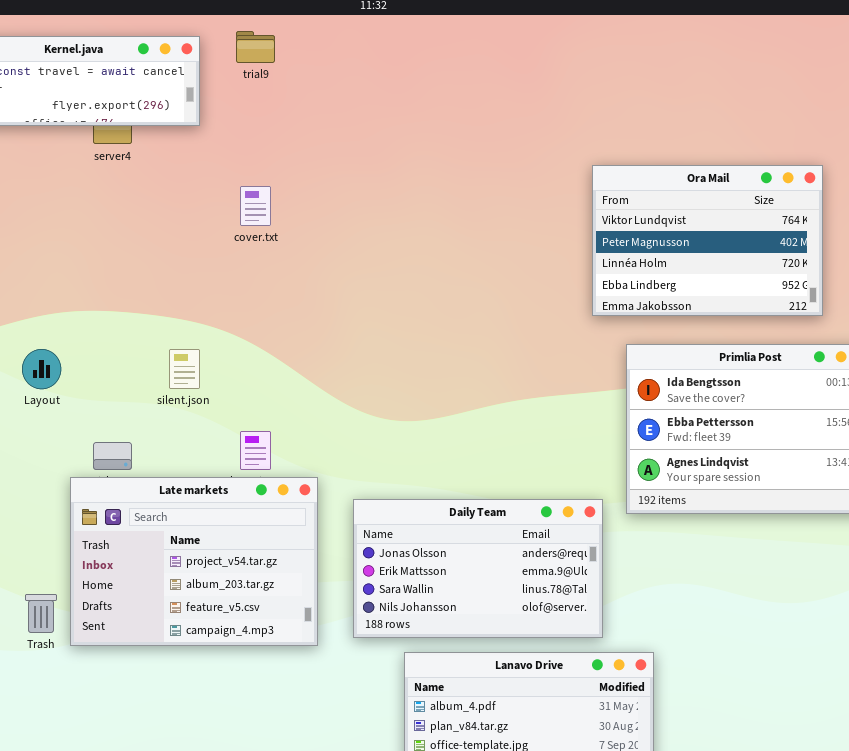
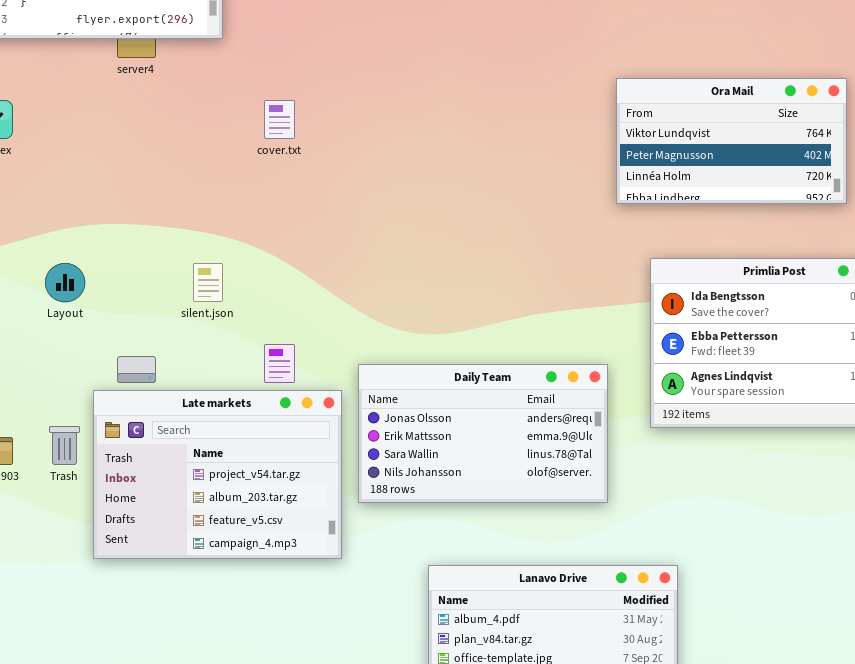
Ora Mail: [592,165,823,316] -> [616,78,847,204], resized
Daily Team: [353,499,603,638] -> [358,364,608,503], moved
Trash: [25,594,57,633] -> [49,426,80,465], moved

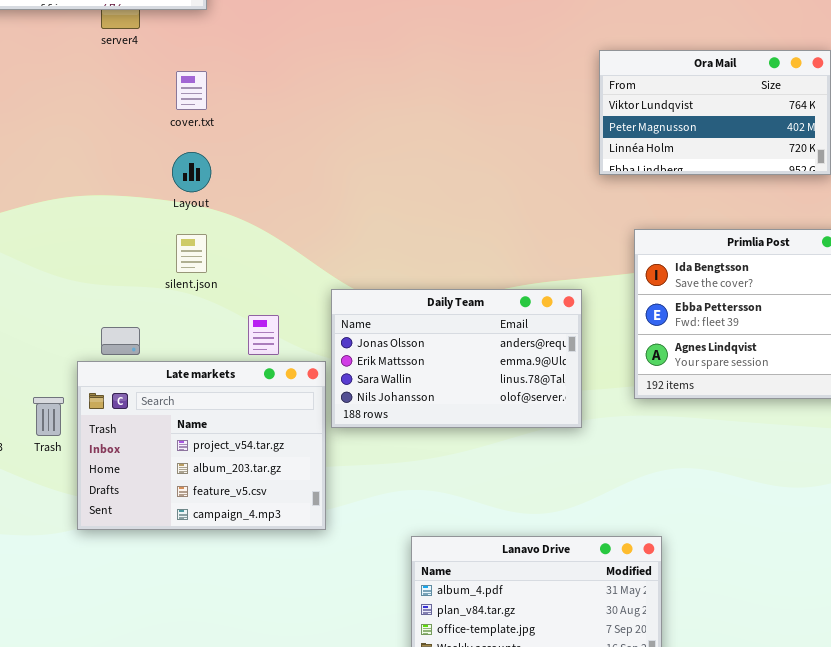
cover.txt: [264,100,295,139] -> [176,71,207,110], moved
Layout: [45,263,85,302] -> [172,152,211,192], moved
Daily Team: [358,364,608,503] -> [331,289,582,428], moved

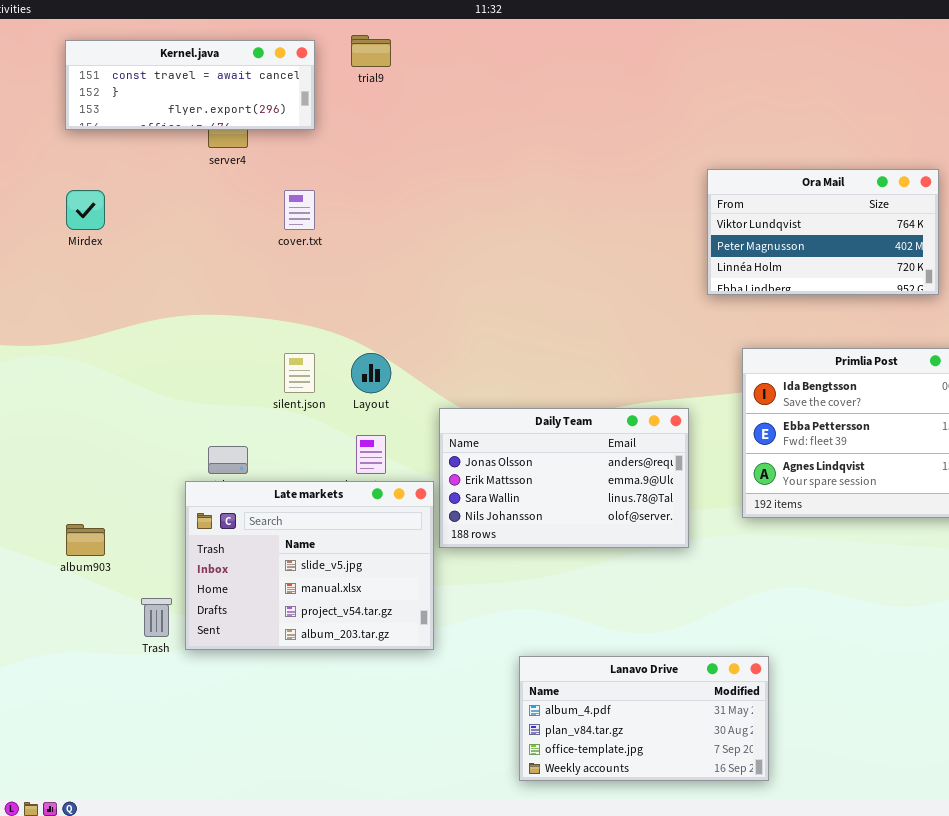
Layout: [172,152,211,192] -> [351,353,391,393], moved
Late markets: [77,361,326,530] -> [185,481,434,650], scrolled up 2 rows
Trash: [33,397,64,436] -> [141,598,172,637], moved

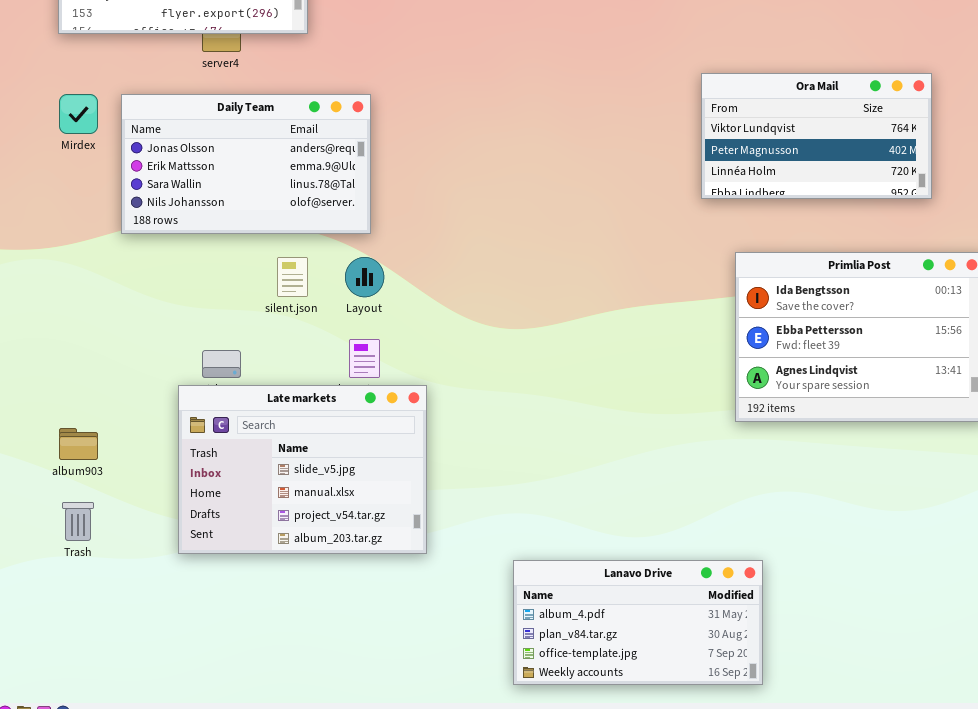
Daily Team: [439,408,689,548] -> [121,94,371,234], moved
Trash: [141,598,172,637] -> [62,502,94,541], moved

